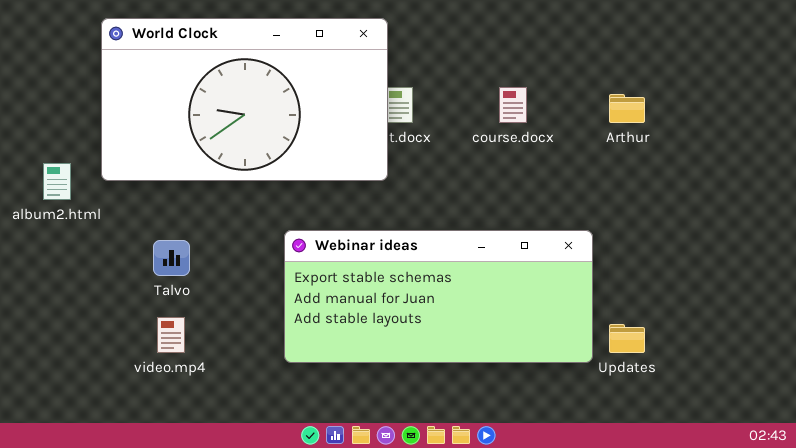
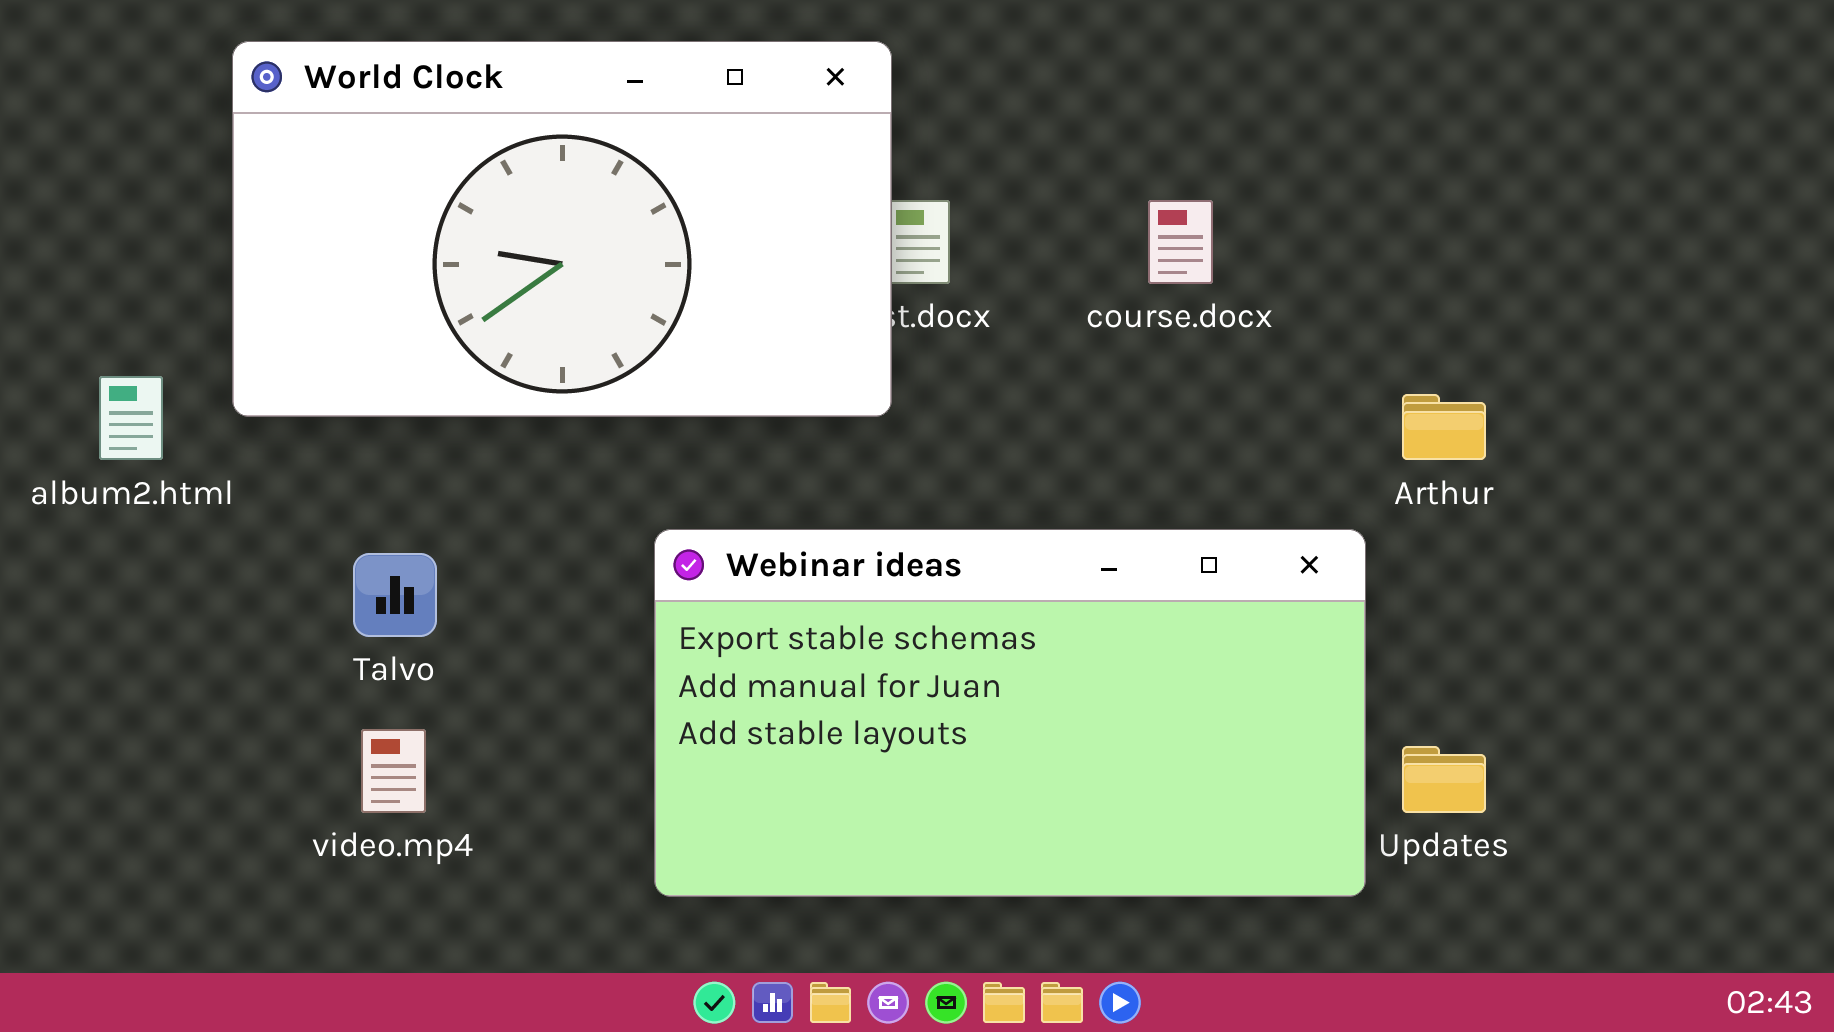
Arthur: [609,94,645,123] -> [1402,394,1486,460], moved
Webinar ideas: [284,230,593,363] -> [654,529,1366,897], resized

